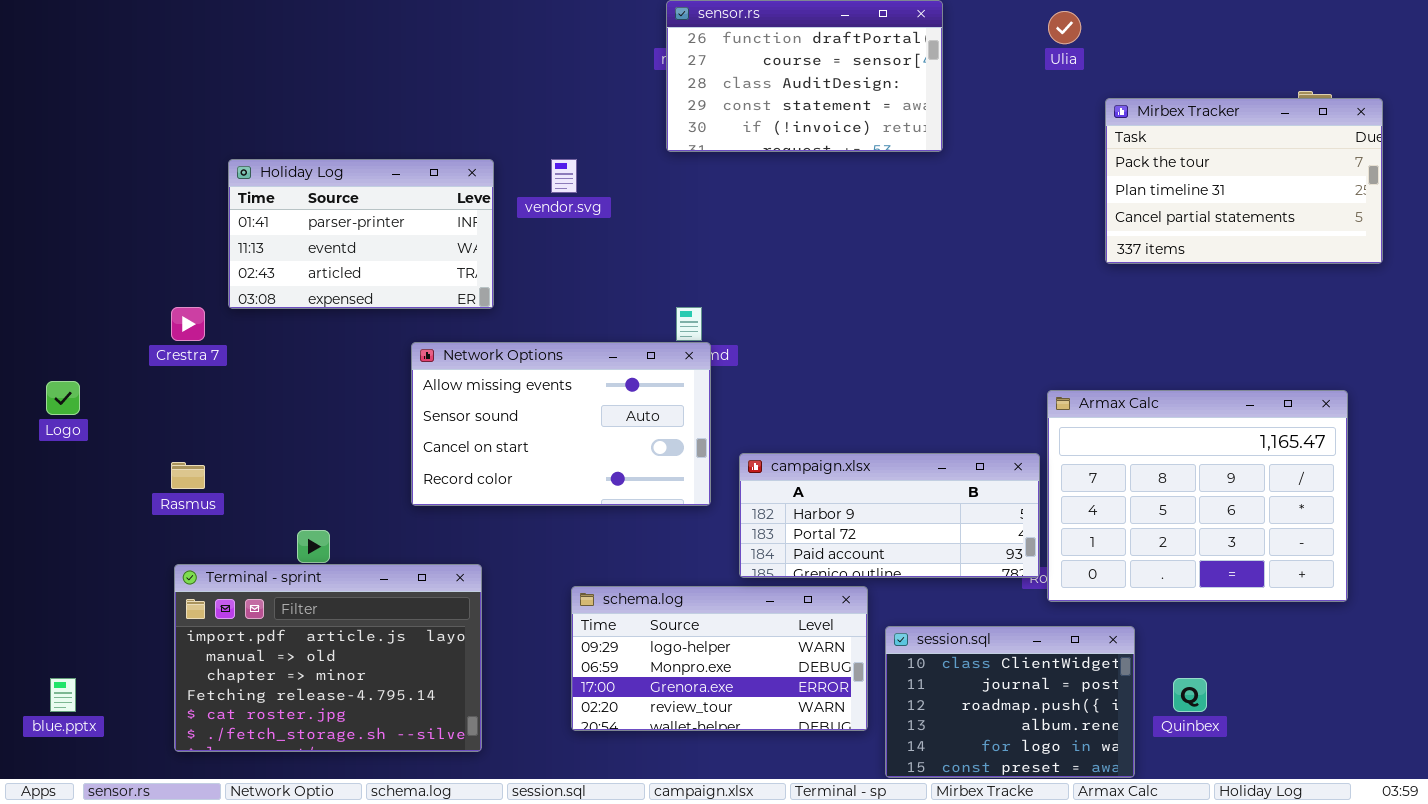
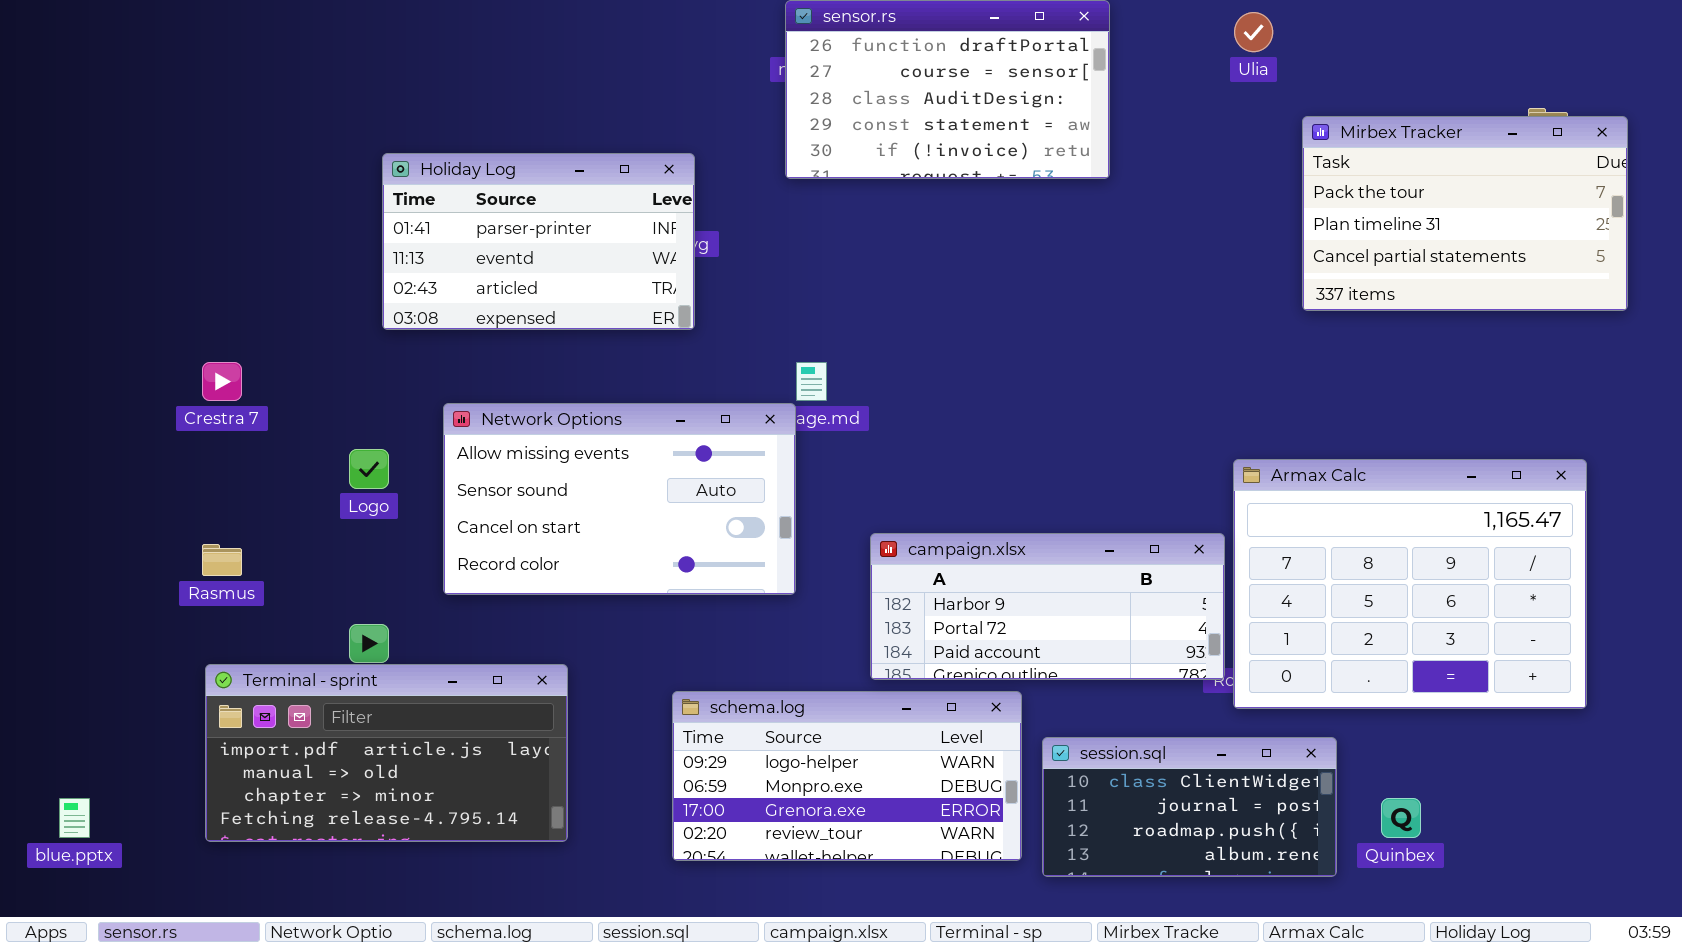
Holiday Log: [228,159,494,309] -> [382,153,695,330], moved
Network Options: [411,342,711,506] -> [443,403,796,595], moved
Logo: [46,381,80,415] -> [349,449,389,489], moved
Terminal - sprint: [174,564,482,752] -> [205,664,568,842], resized
session.sql: [885,626,1135,778] -> [1042,737,1337,877], resized

